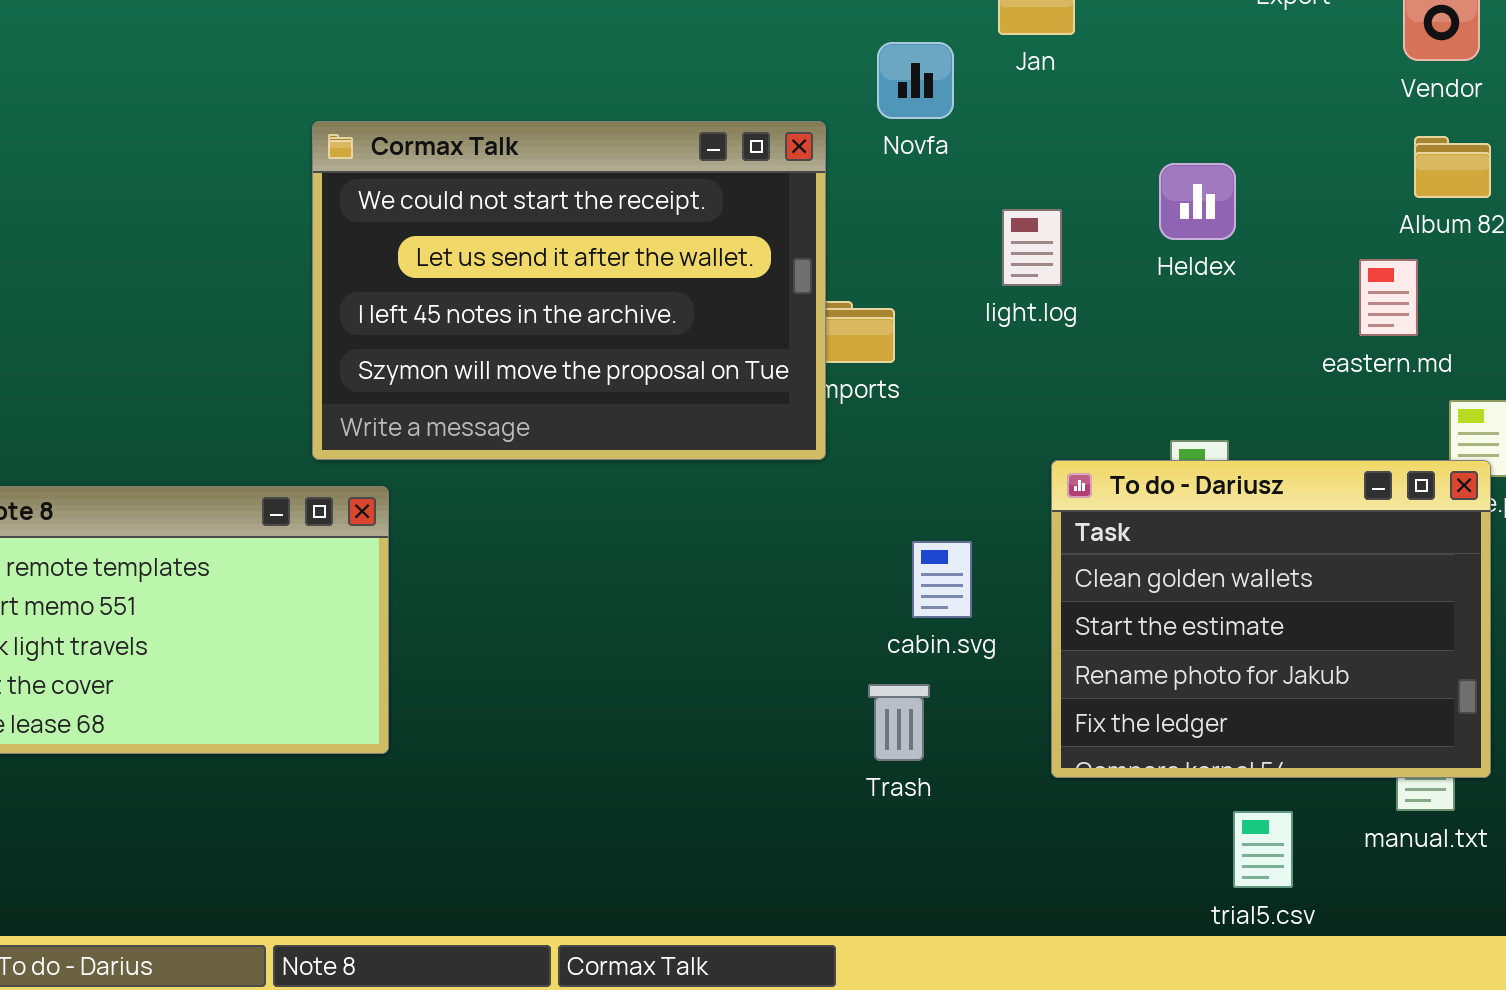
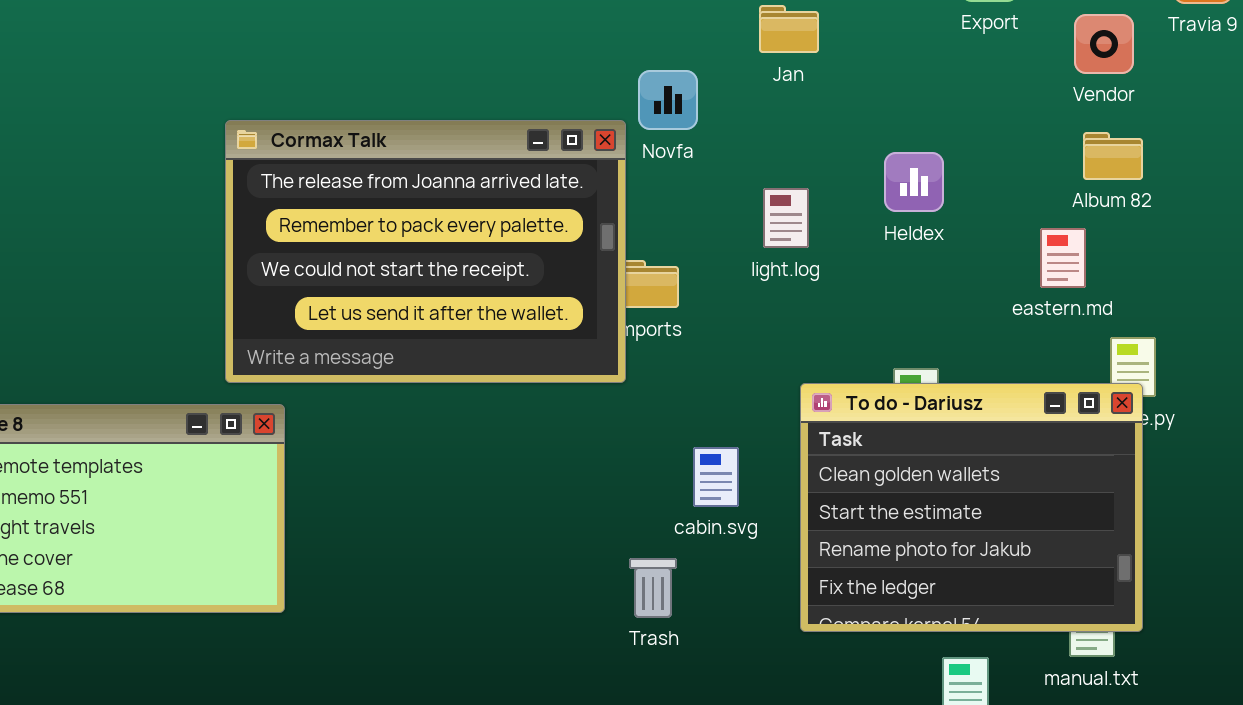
Novfa: [877,42,954,119] -> [638,70,698,130], moved
Cormax Talk: [312,121,826,460] -> [225,120,626,383], scrolled up 2 rows
Trash: [868,684,930,761] -> [629,558,677,618], moved

